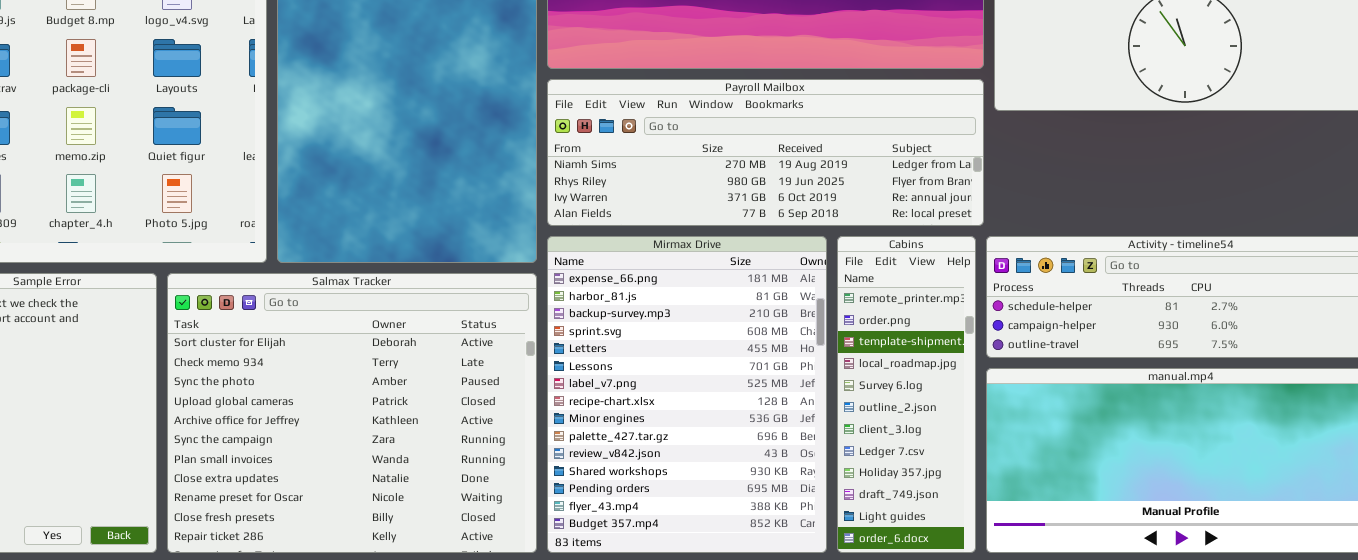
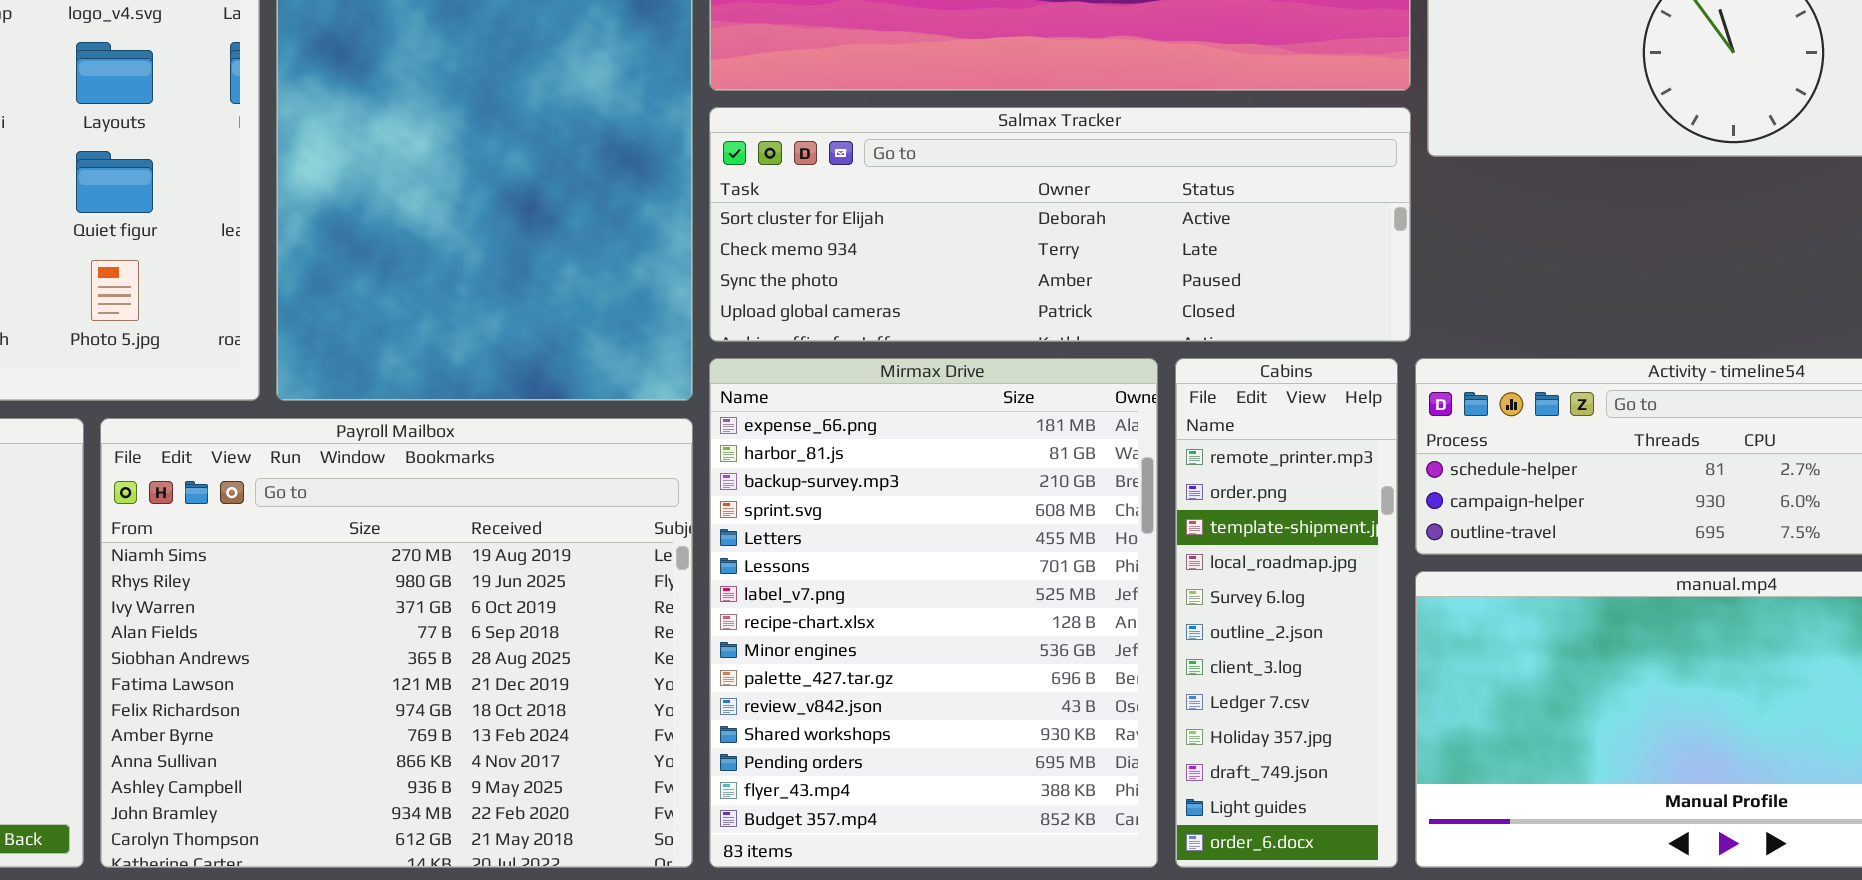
Payroll Mailbox: [547,79,984,226] -> [100,418,693,868], moved, resized
Salmax Tracker: [167,273,537,553] -> [709,107,1411,342], moved, resized

